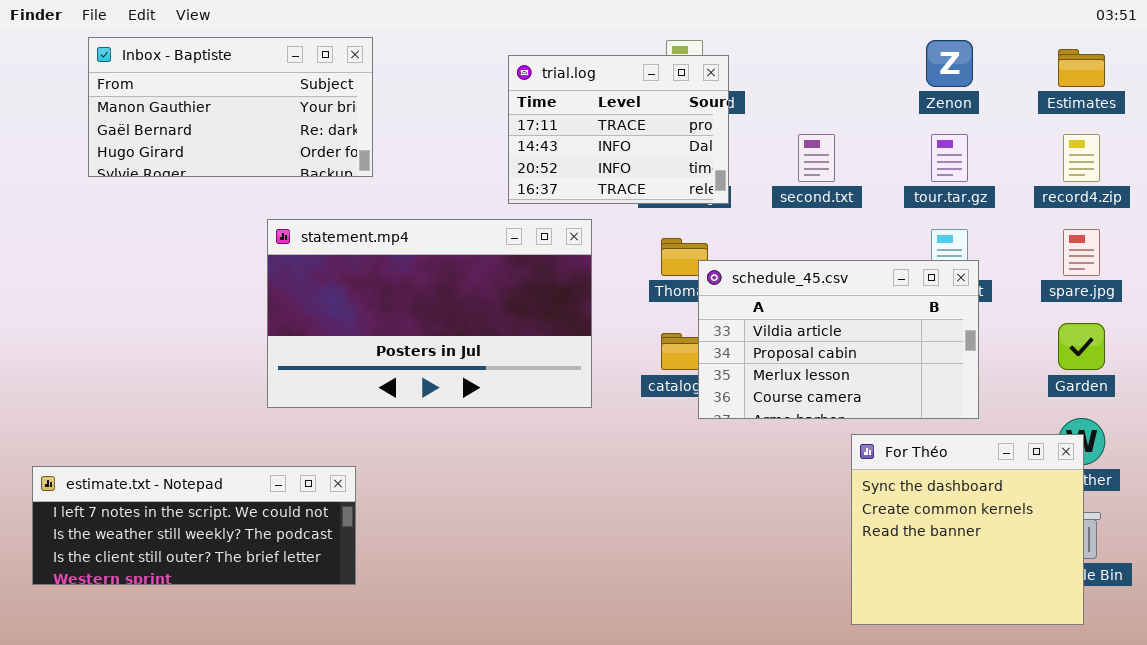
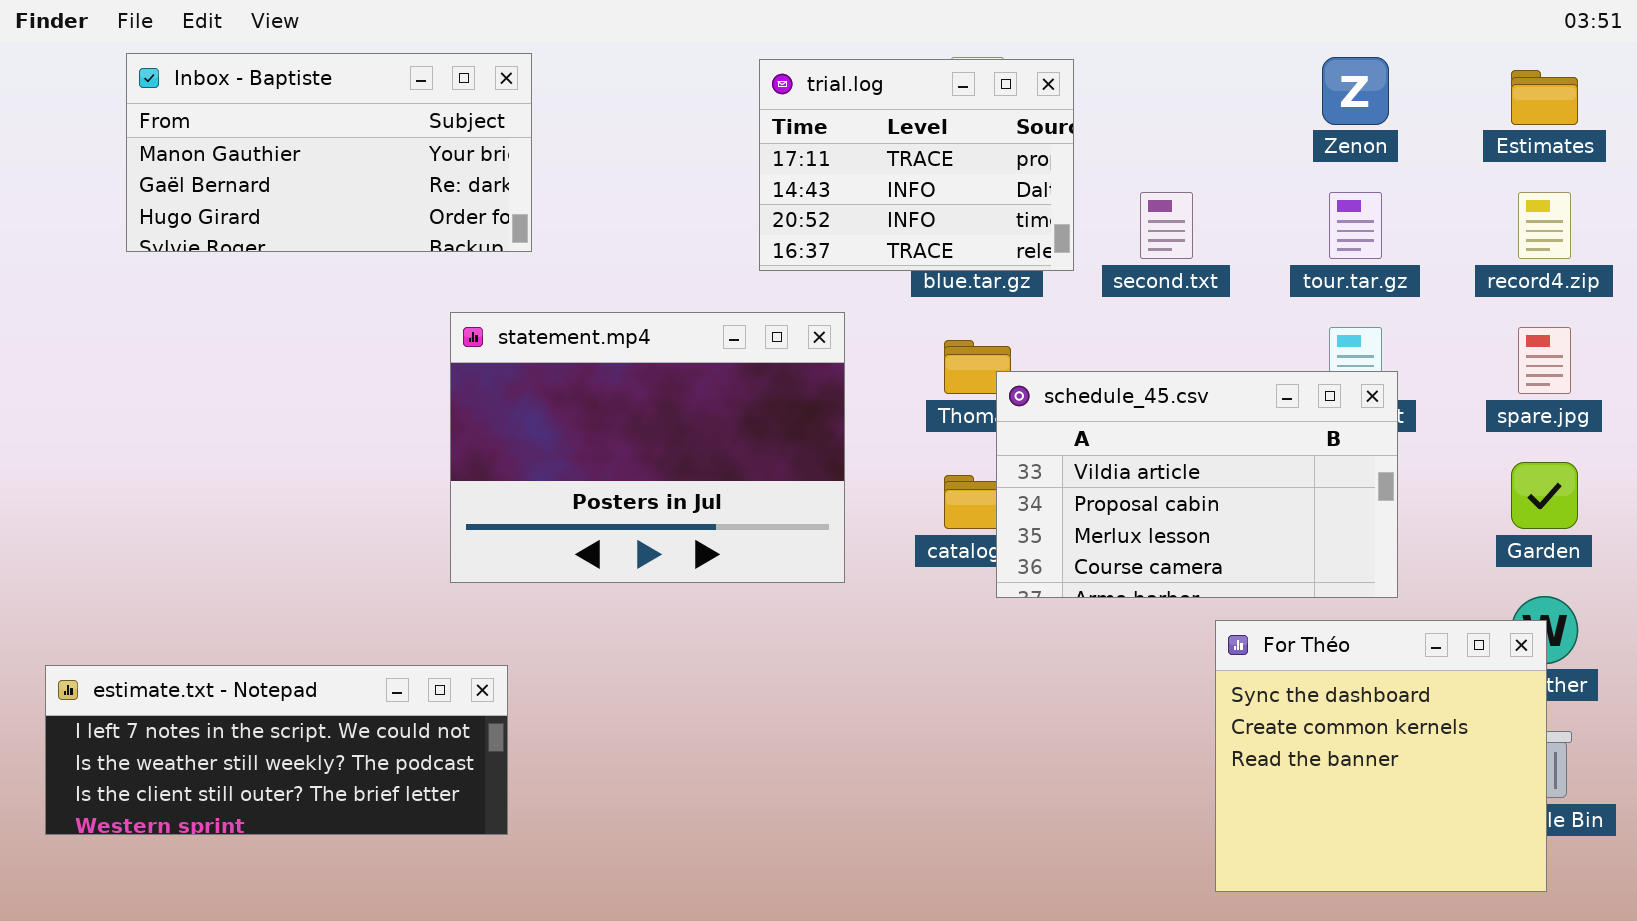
trial.log: [508,55,729,204] -> [759,59,1074,271], moved
statement.mp4: [267,219,592,408] -> [450,312,845,583], resized

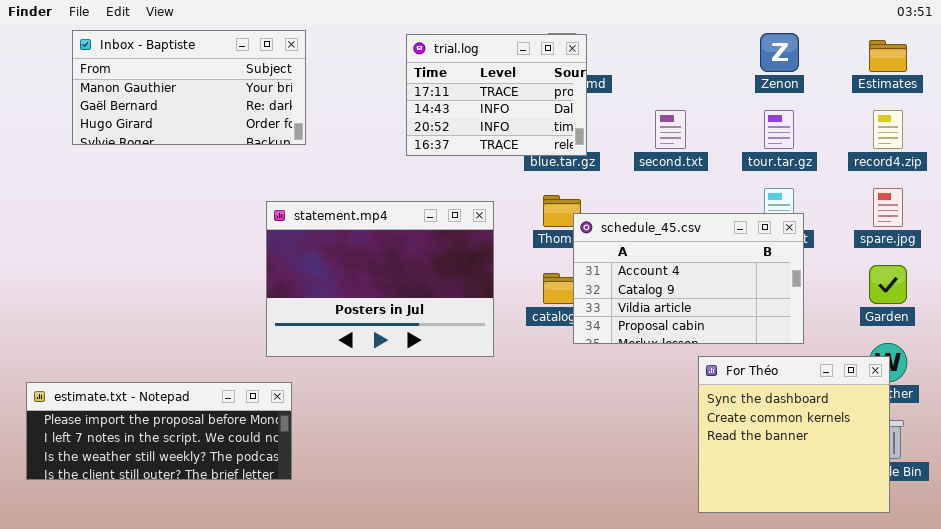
trial.log: [759,59,1074,271] -> [406,34,587,156], moved
statement.mp4: [450,312,845,583] -> [266,201,494,357], moved
schedule_45.csv: [996,371,1398,598] -> [573,213,804,344], scrolled up 2 rows
estimate.txt - Notepad: [45,665,508,835] -> [26,382,292,480], scrolled up 1 row

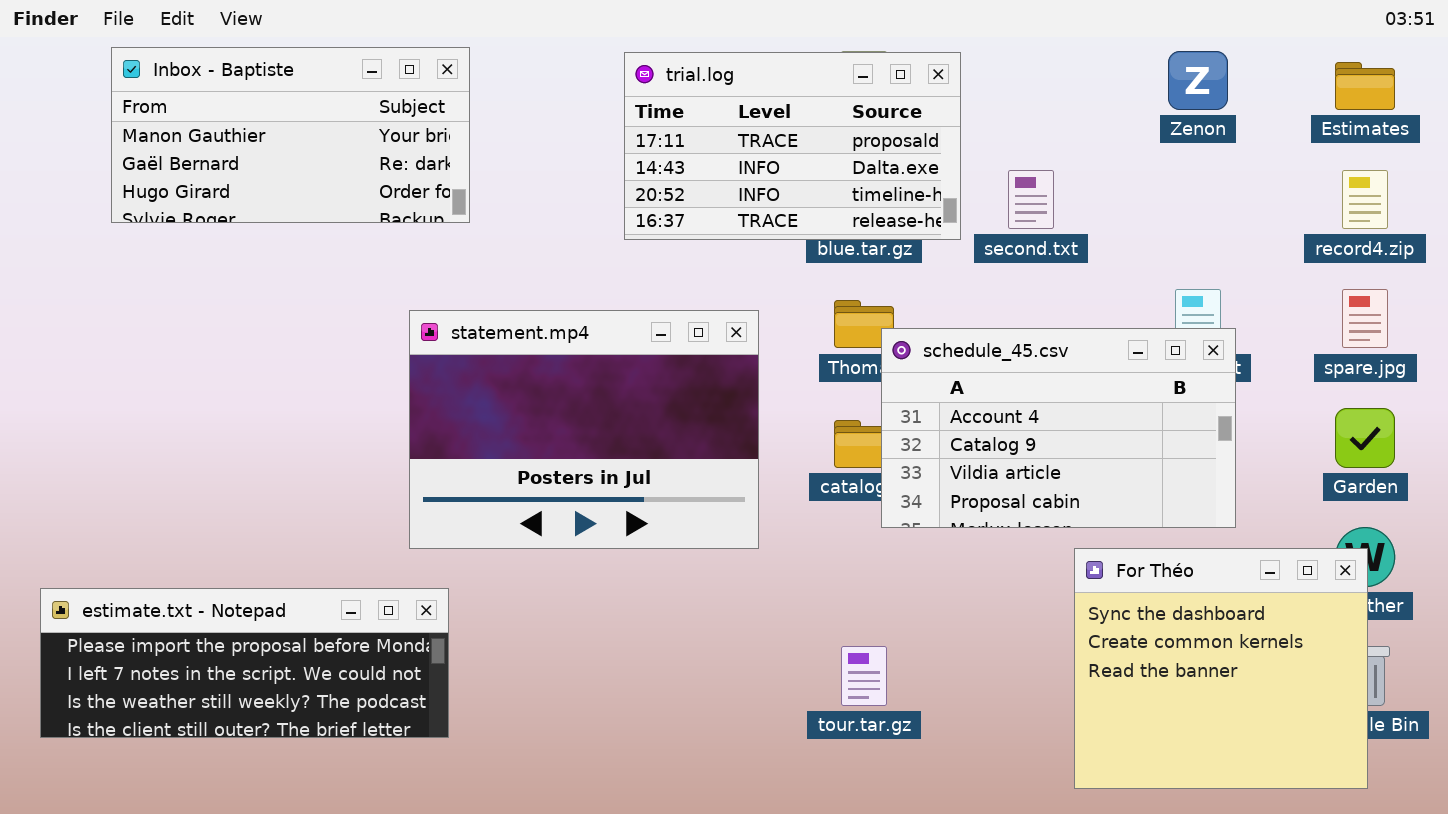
trial.log: [406,34,587,156] -> [624,52,961,240], resized
tour.tar.gz: [764,110,794,149] -> [841,646,887,706], moved

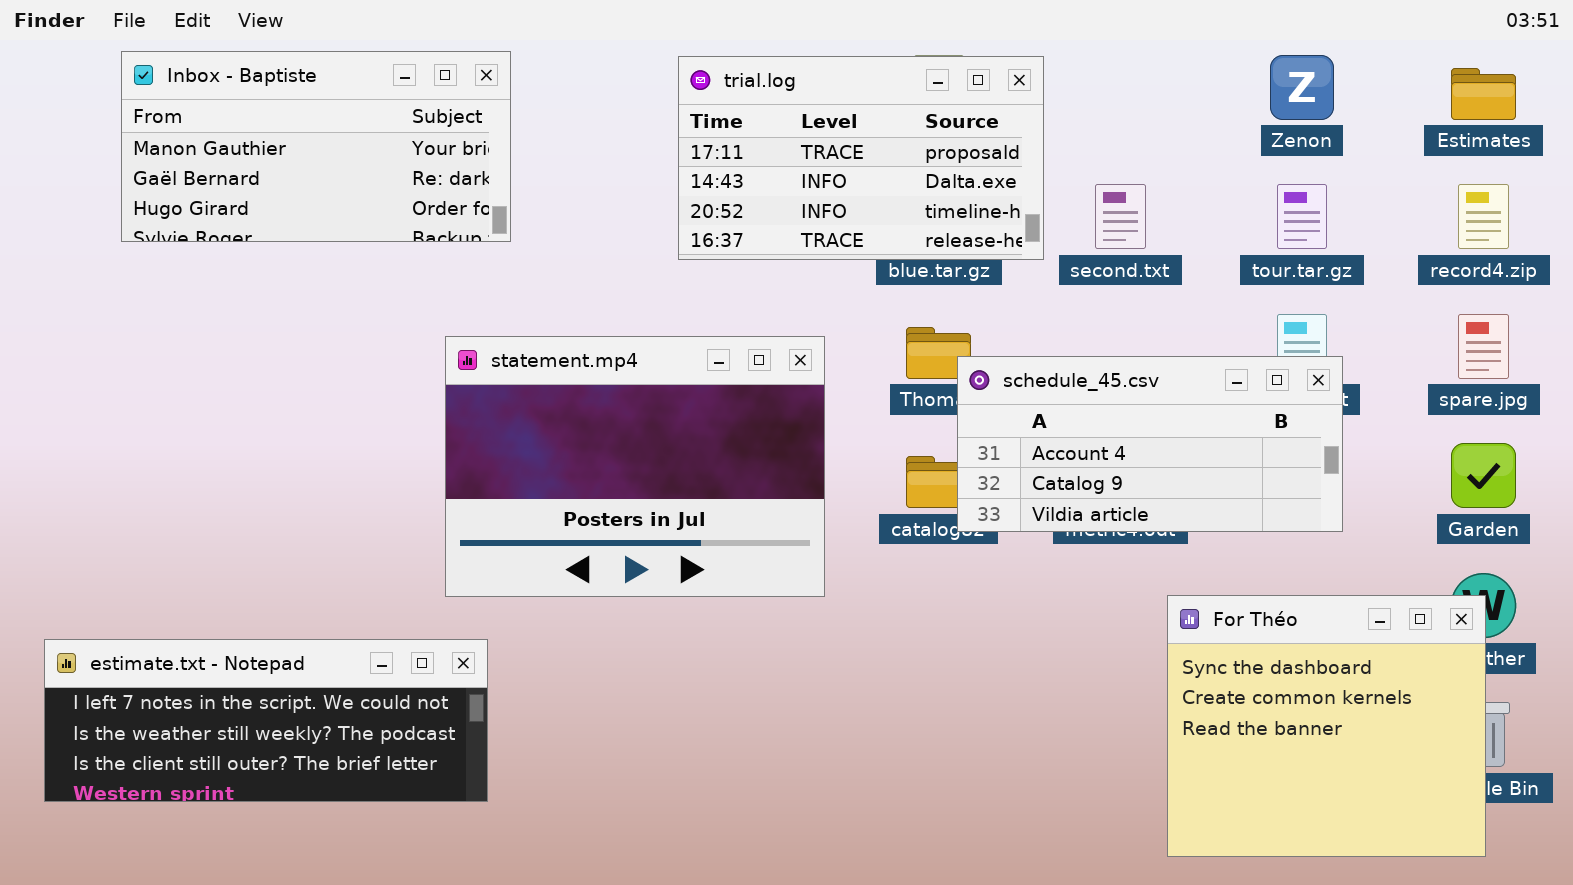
schedule_45.csv: [881,328,1236,528] -> [957,356,1343,532], resized
estimate.txt - Notepad: [40,588,449,738] -> [44,639,488,802], scrolled down 1 row
tour.tar.gz: [841,646,887,706] -> [1277,184,1327,249], moved

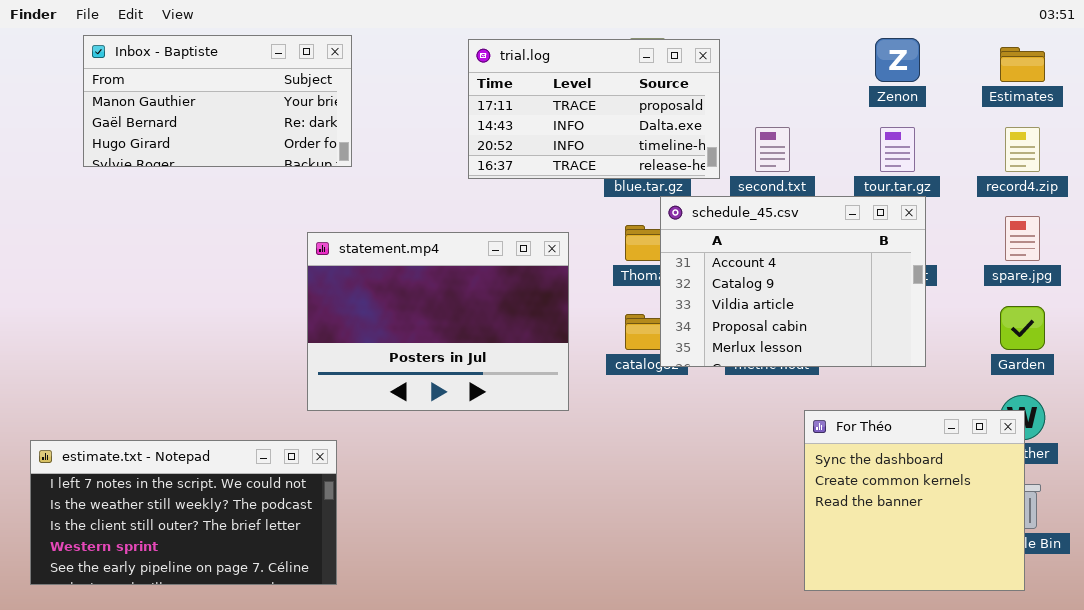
schedule_45.csv: [957,356,1343,532] -> [660,196,926,367], resized
estimate.txt - Notepad: [44,639,488,802] -> [30,440,337,585], resized

